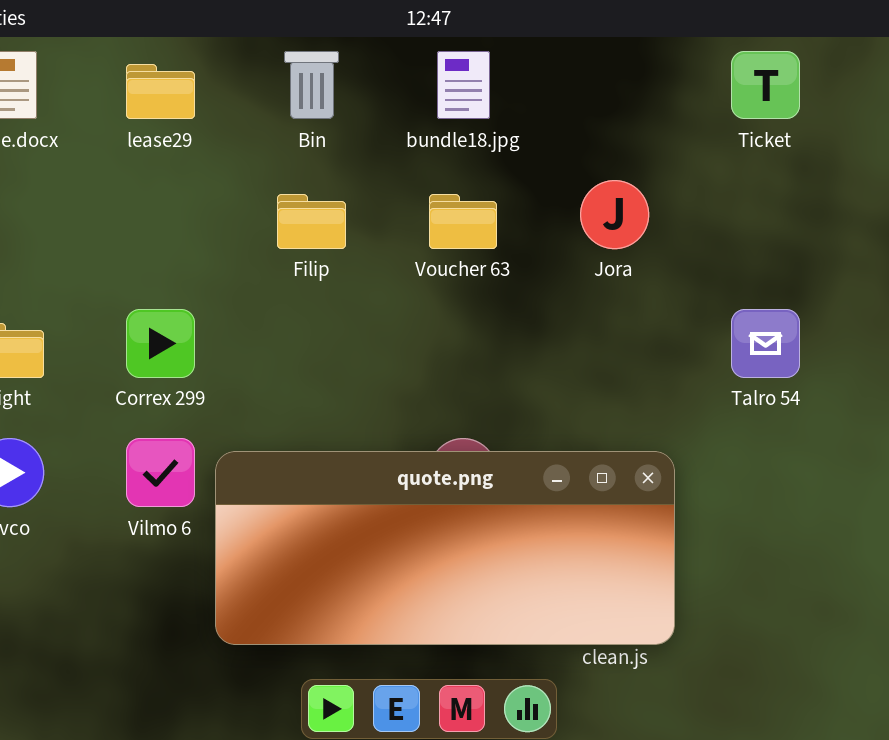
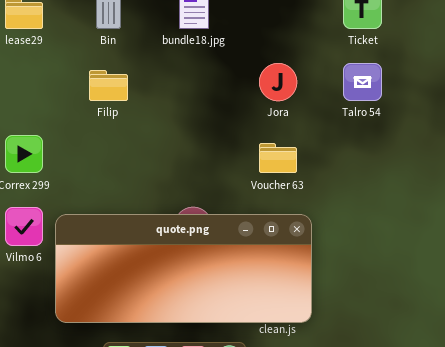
Voucher 63: [429,194,497,249] -> [259,143,297,173], moved
Talro 54: [731,309,800,378] -> [343,63,382,101], moved

